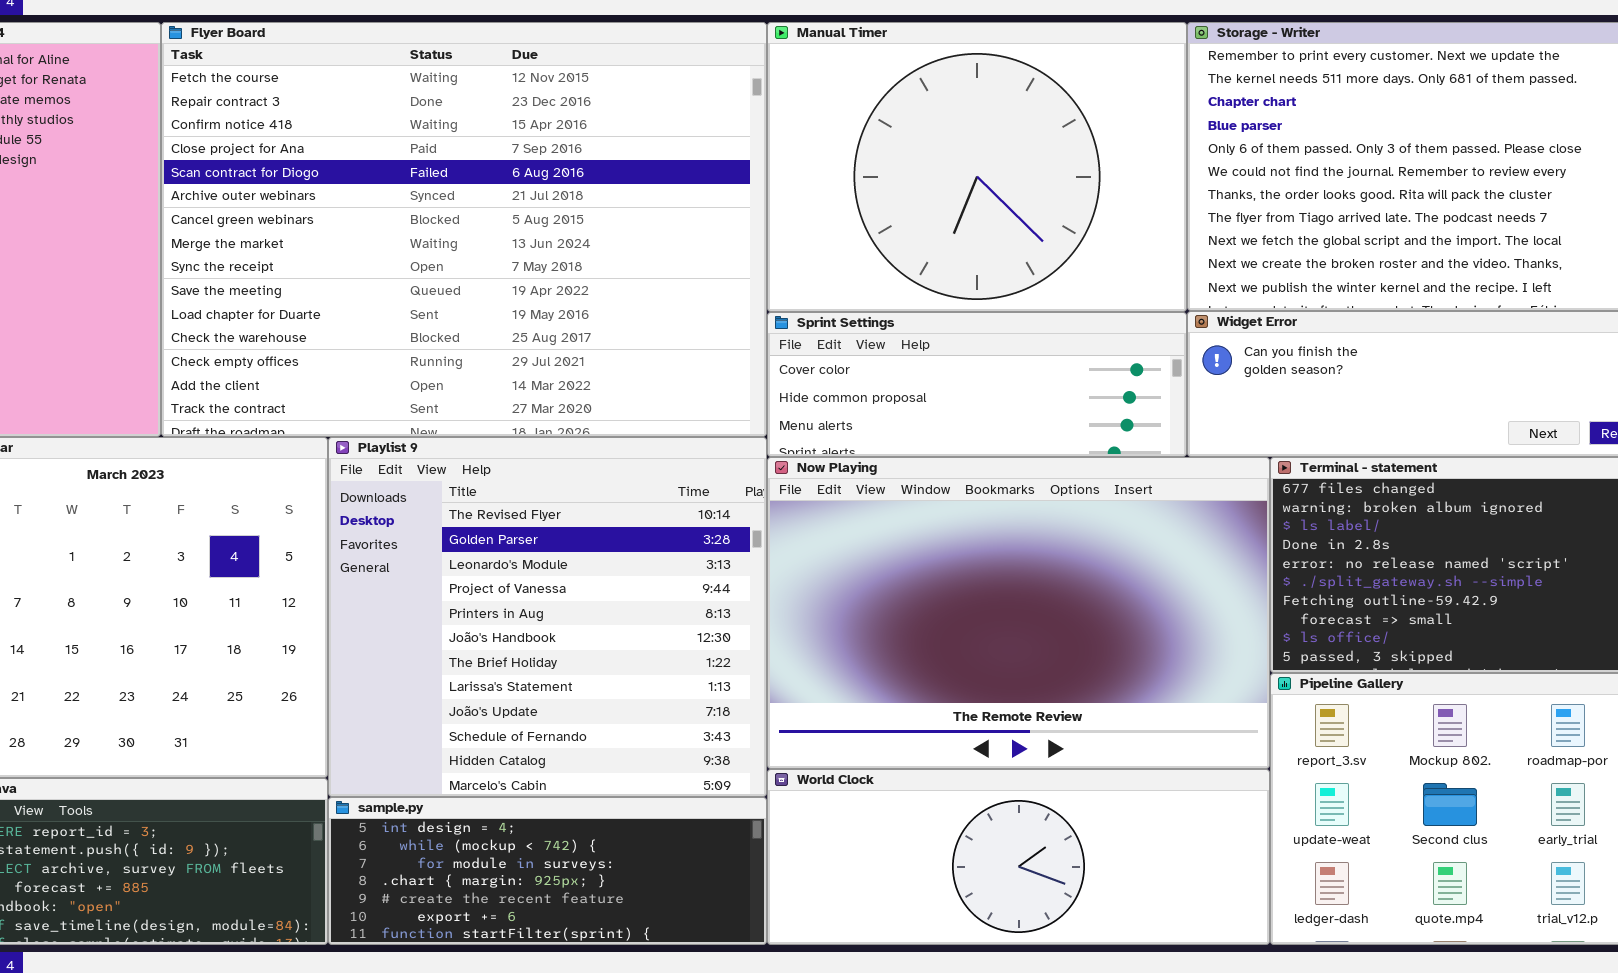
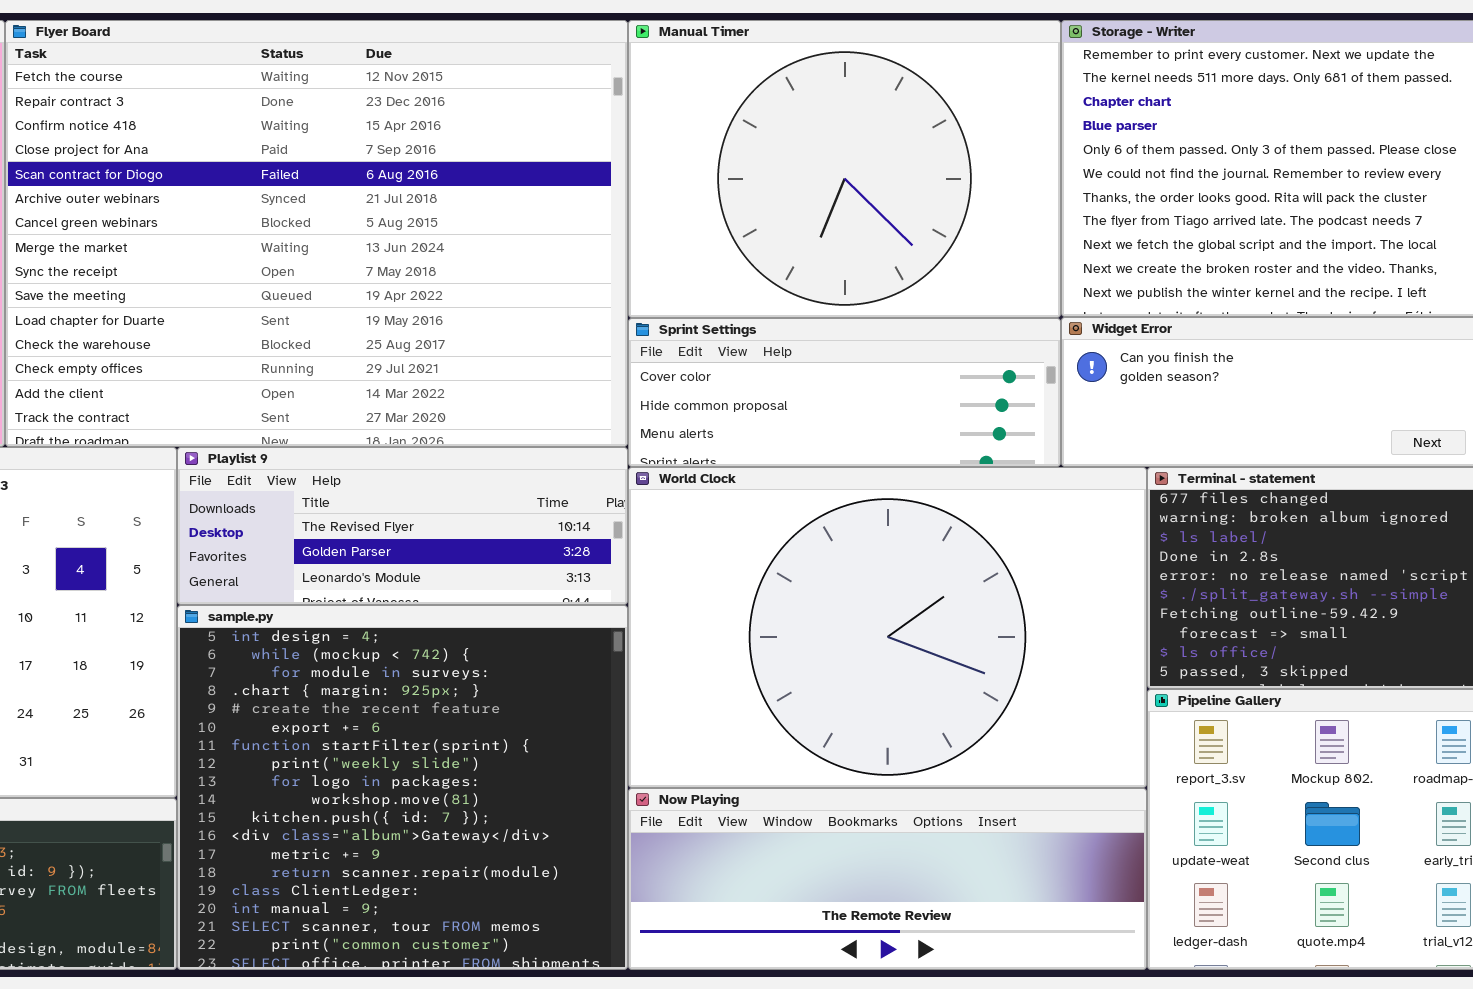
Playlist 9: [328,437,767,797] -> [177,447,628,605], resized
Now Playing: [767,457,1270,769] -> [628,788,1147,970], moved, resized
World Clock: [767,769,1270,945] -> [628,467,1147,788], moved, resized
sample.py: [328,797,767,945] -> [177,605,628,970], resized

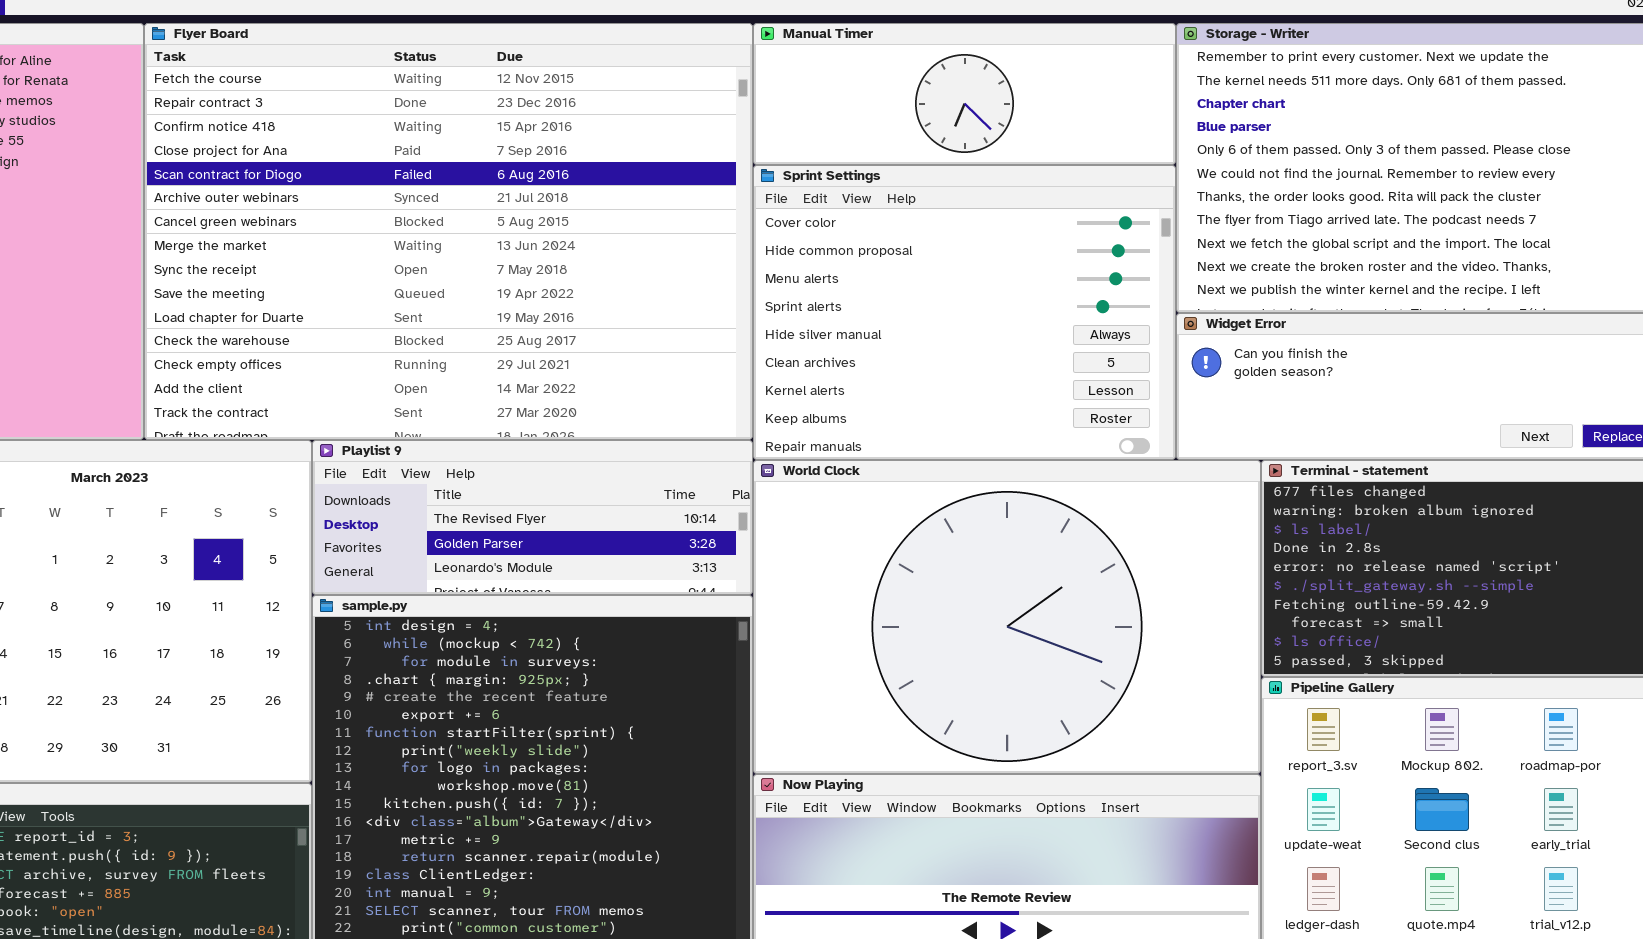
Manual Timer: [628,20,1061,318] -> [753,23,1176,165], resized
Sprint Settings: [628,318,1061,467] -> [753,165,1176,460], resized

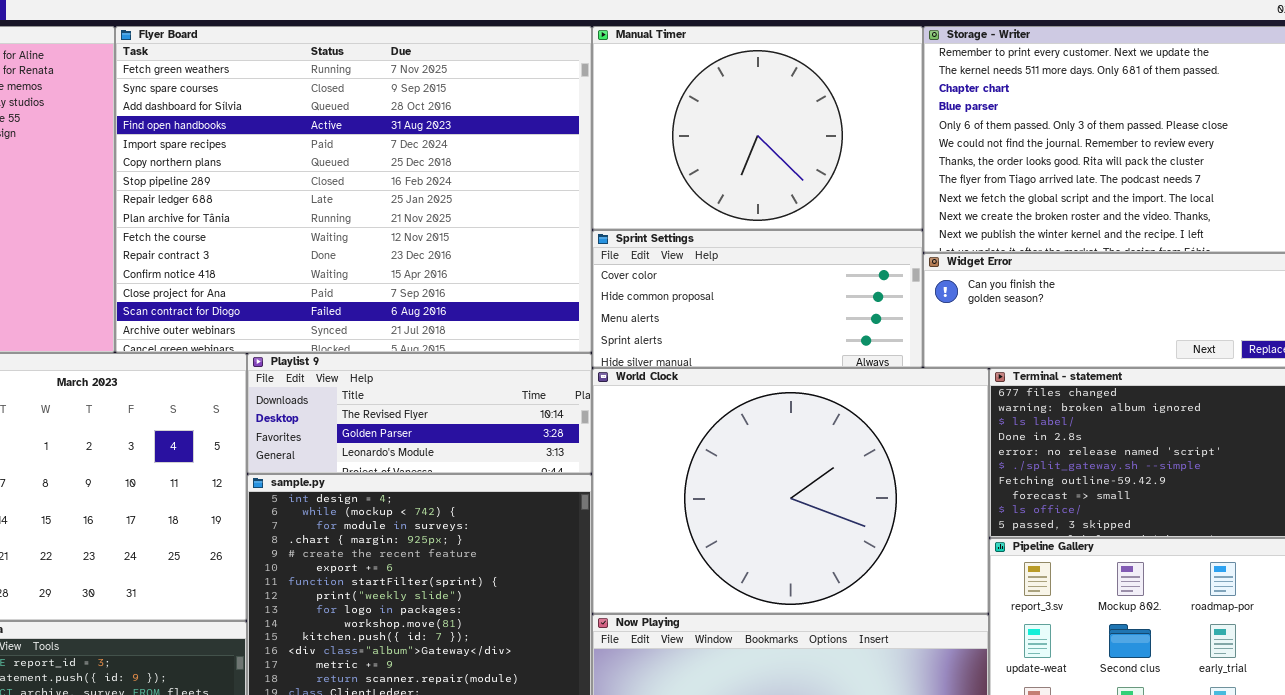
Flyer Board: [144,23,753,440] -> [115,26,592,353], scrolled up 9 rows
Manual Timer: [753,23,1176,165] -> [592,26,923,230], resized
Sprint Settings: [753,165,1176,460] -> [592,230,923,368], resized

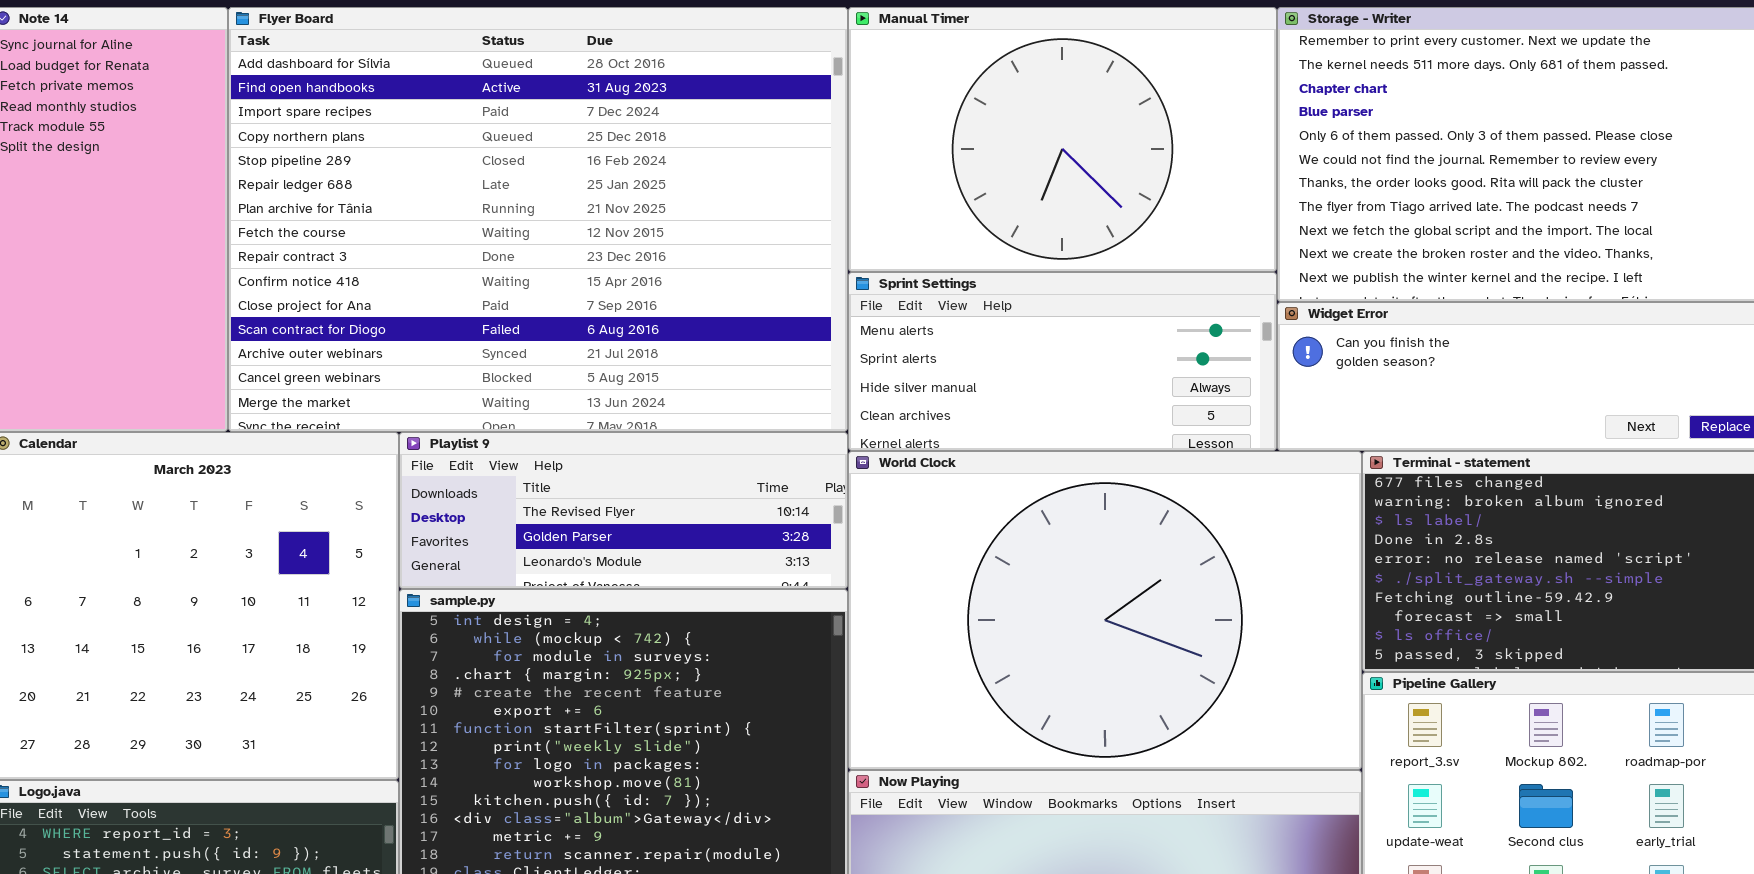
Flyer Board: [115,26,592,353] -> [228,7,848,432], scrolled down 2 rows
Sprint Settings: [592,230,923,368] -> [848,272,1277,451], scrolled down 2 rows

